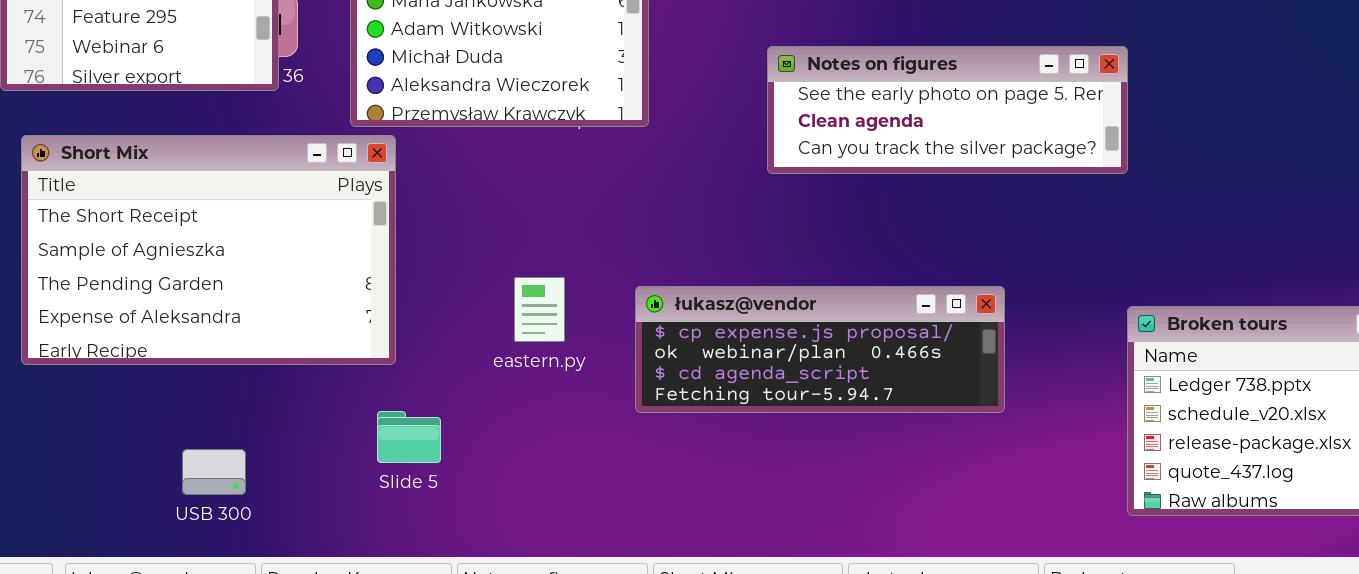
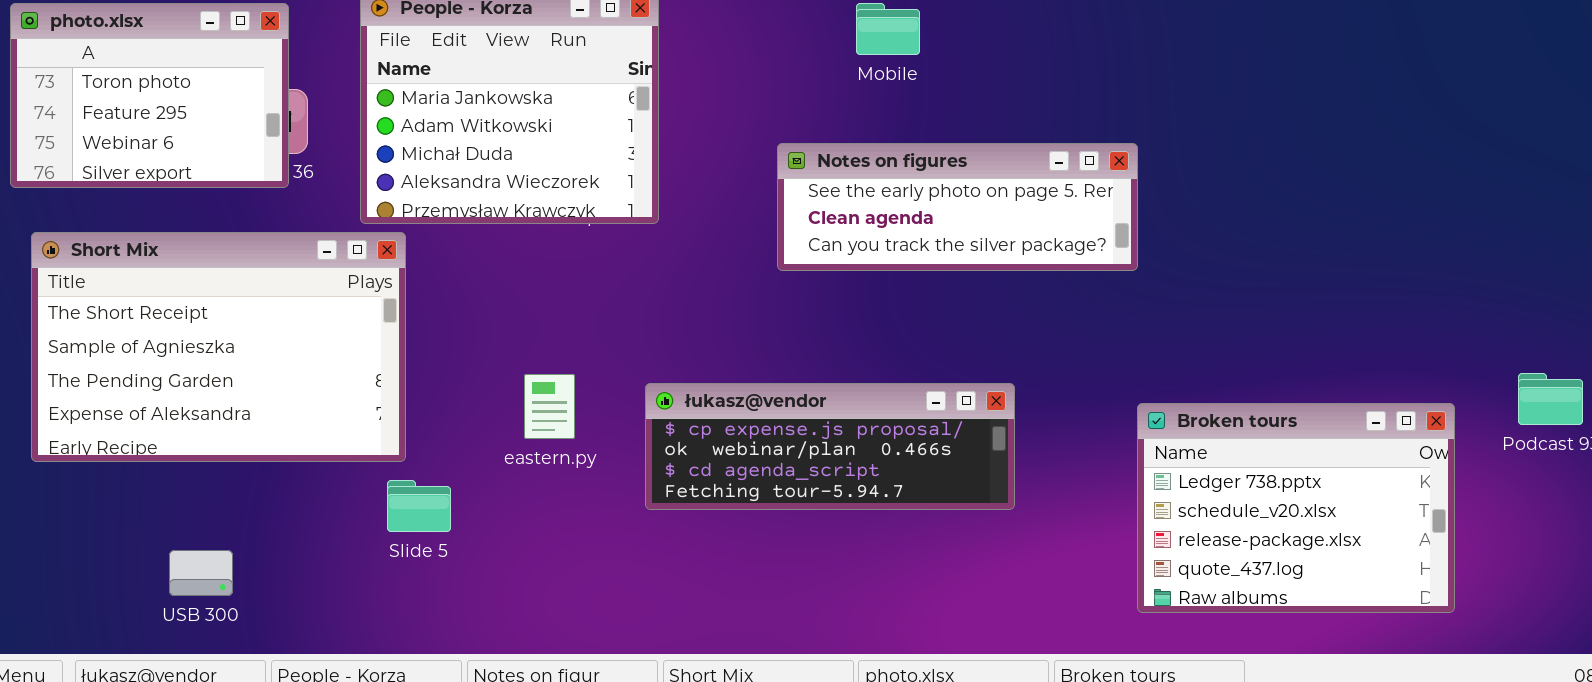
Slide 5: [377,411,441,463] -> [387,480,451,532], moved
USB 300: [182,449,246,495] -> [169,550,233,596], moved

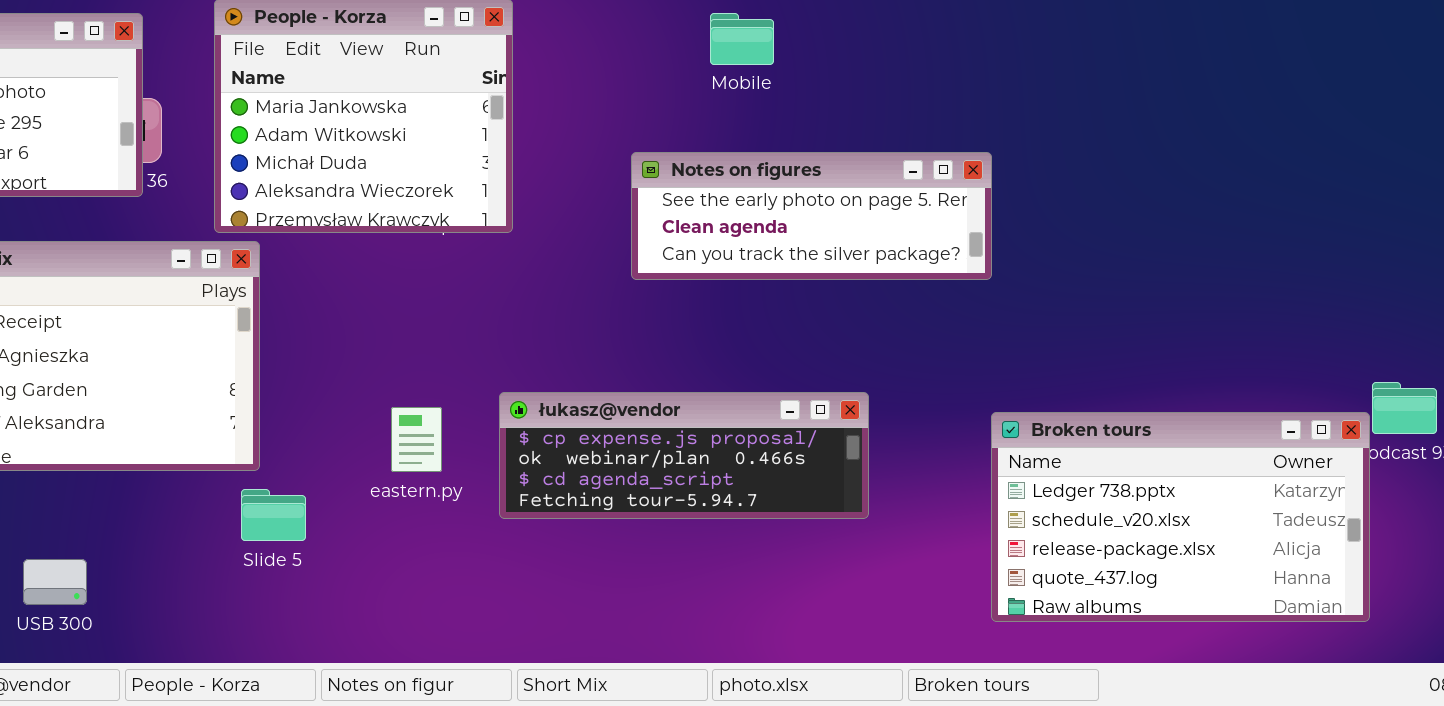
eastern.py: [524,374,575,439] -> [391,407,442,472], moved
Broken tours: [1137,403,1455,613] -> [991,412,1370,622], resized

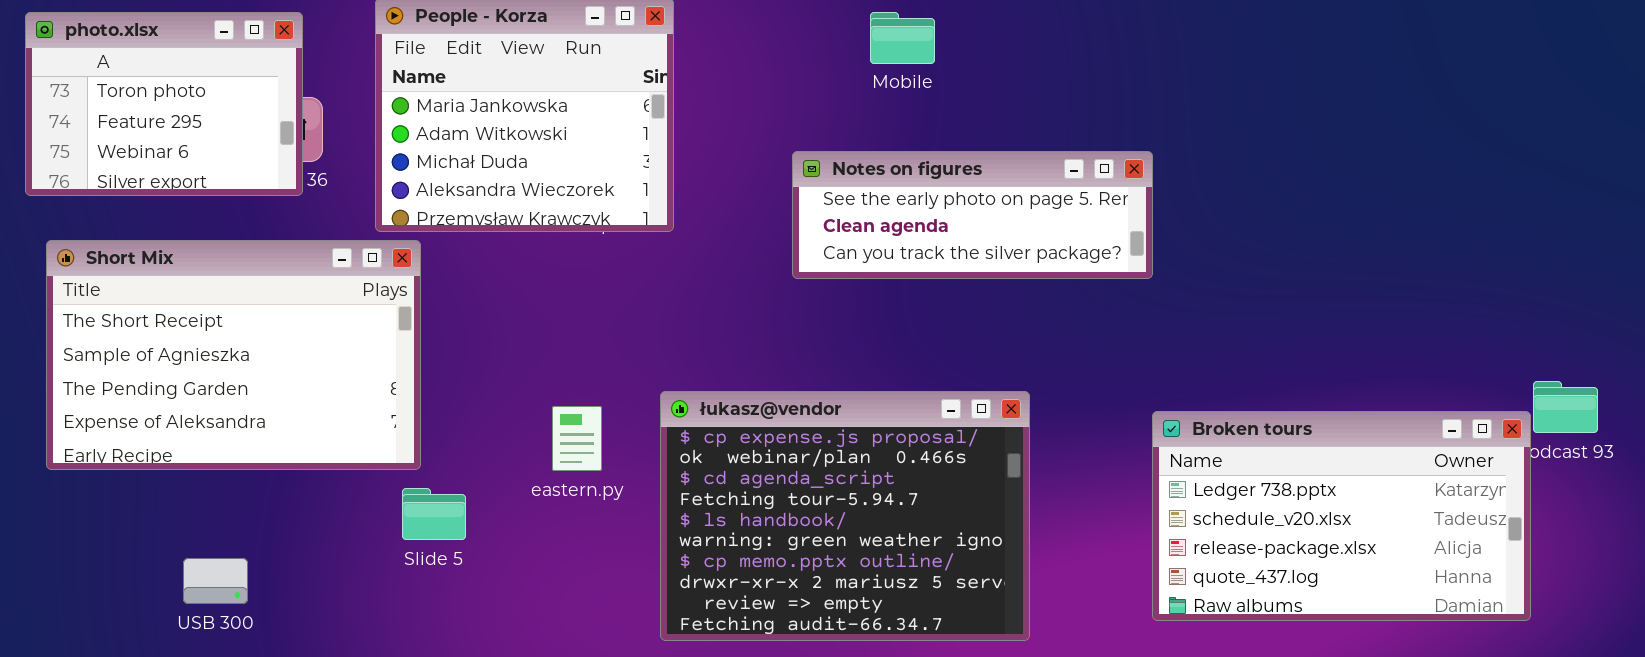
łukasz@vendor: [499,392,869,519] -> [660,391,1030,641], resized

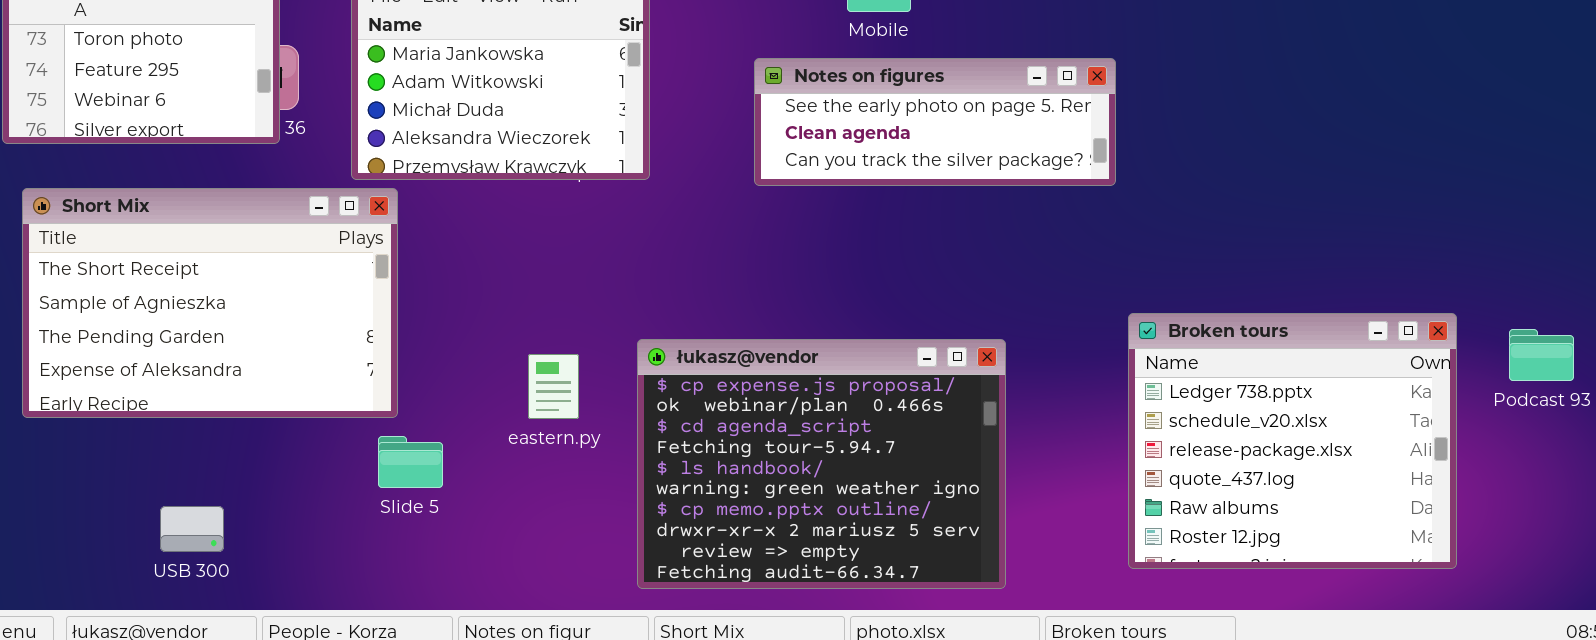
Notes on figures: [792,151,1153,279] -> [754,58,1116,186], moved
Broken tours: [1152,411,1531,621] -> [1128,313,1457,569], resized

